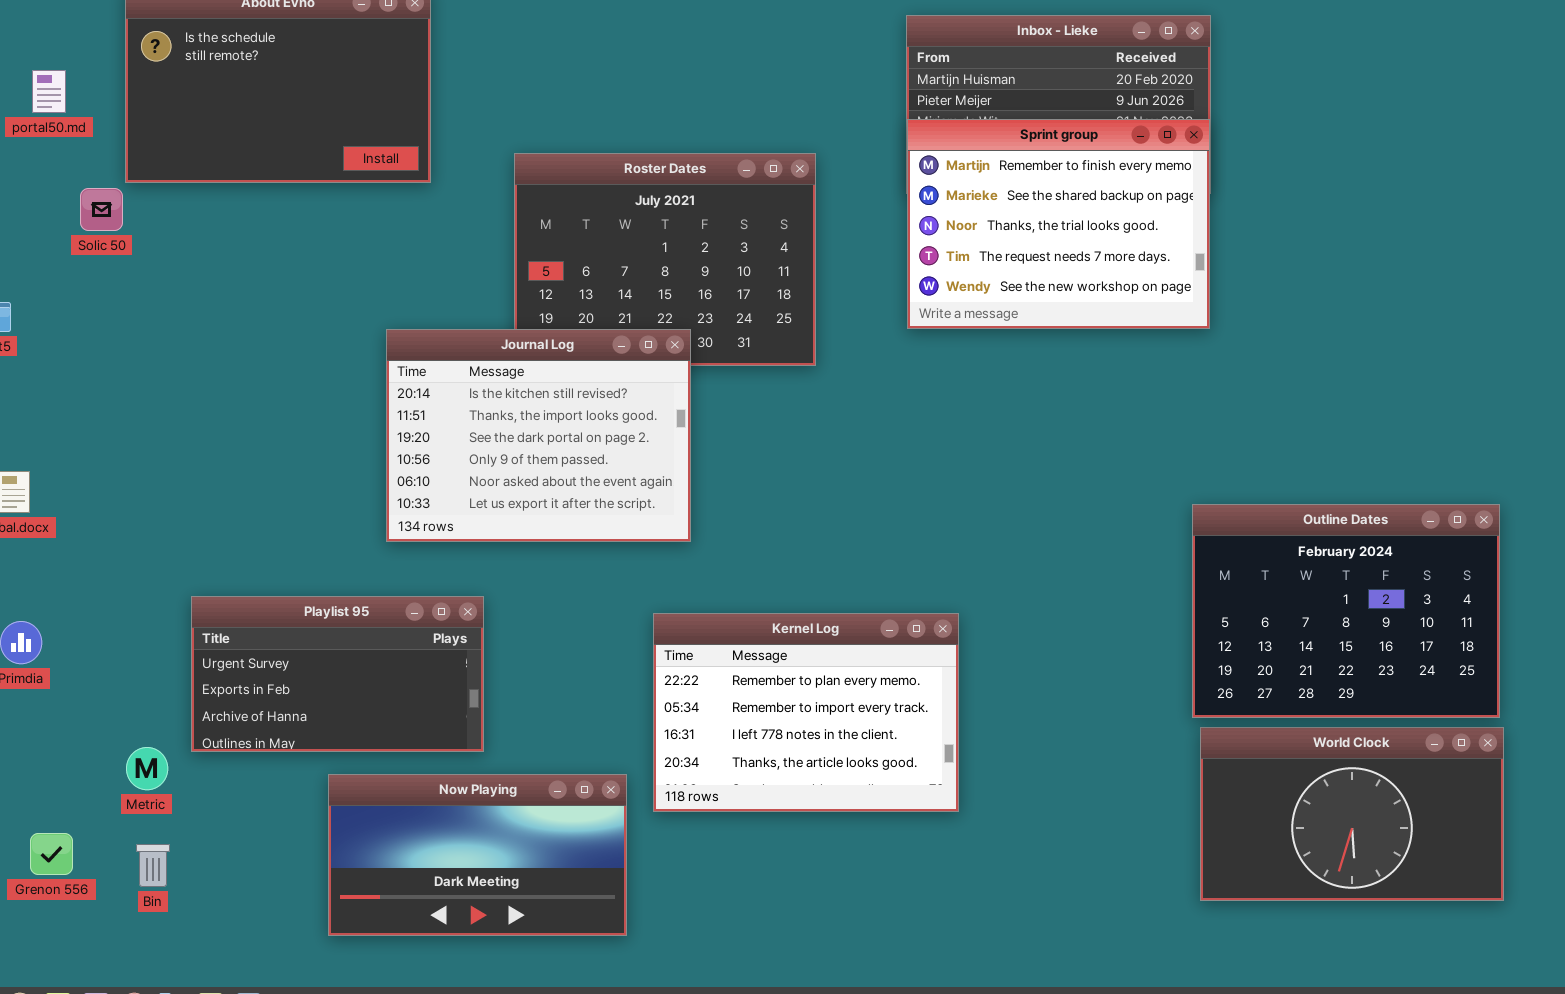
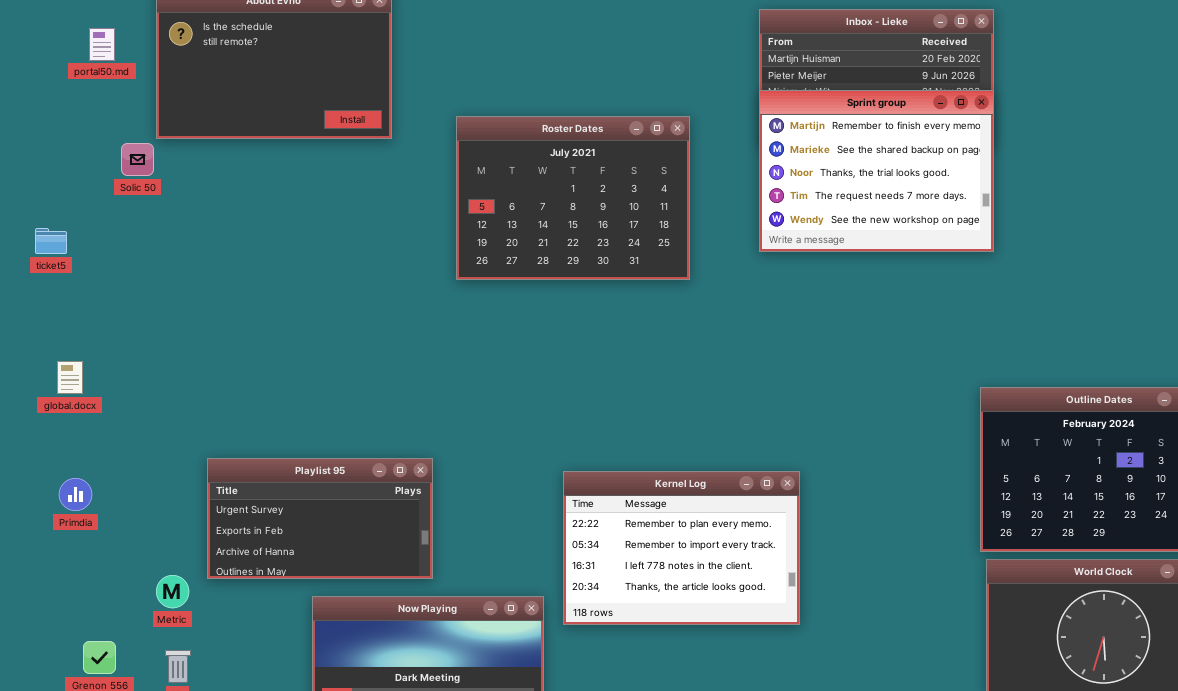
portal50.md: [32,70,66,113] -> [89,28,115,61], moved
Journal Log: [386,329,691,542] -> none, closed

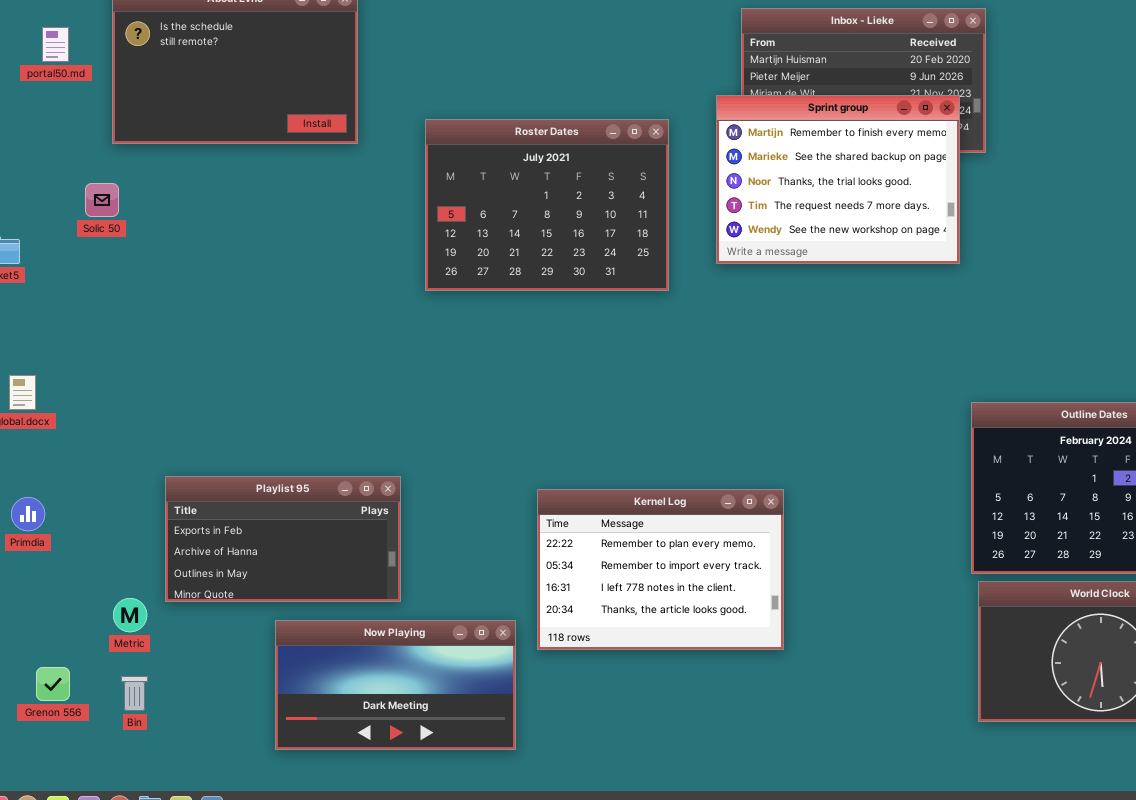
Sprint group: [759,90,994,252] -> [716,95,960,264], moved
Solic 50: [121,143,154,176] -> [85,183,119,217], moved
Playlist 95: [207,458,433,579] -> [165,476,401,602], scrolled down 1 row

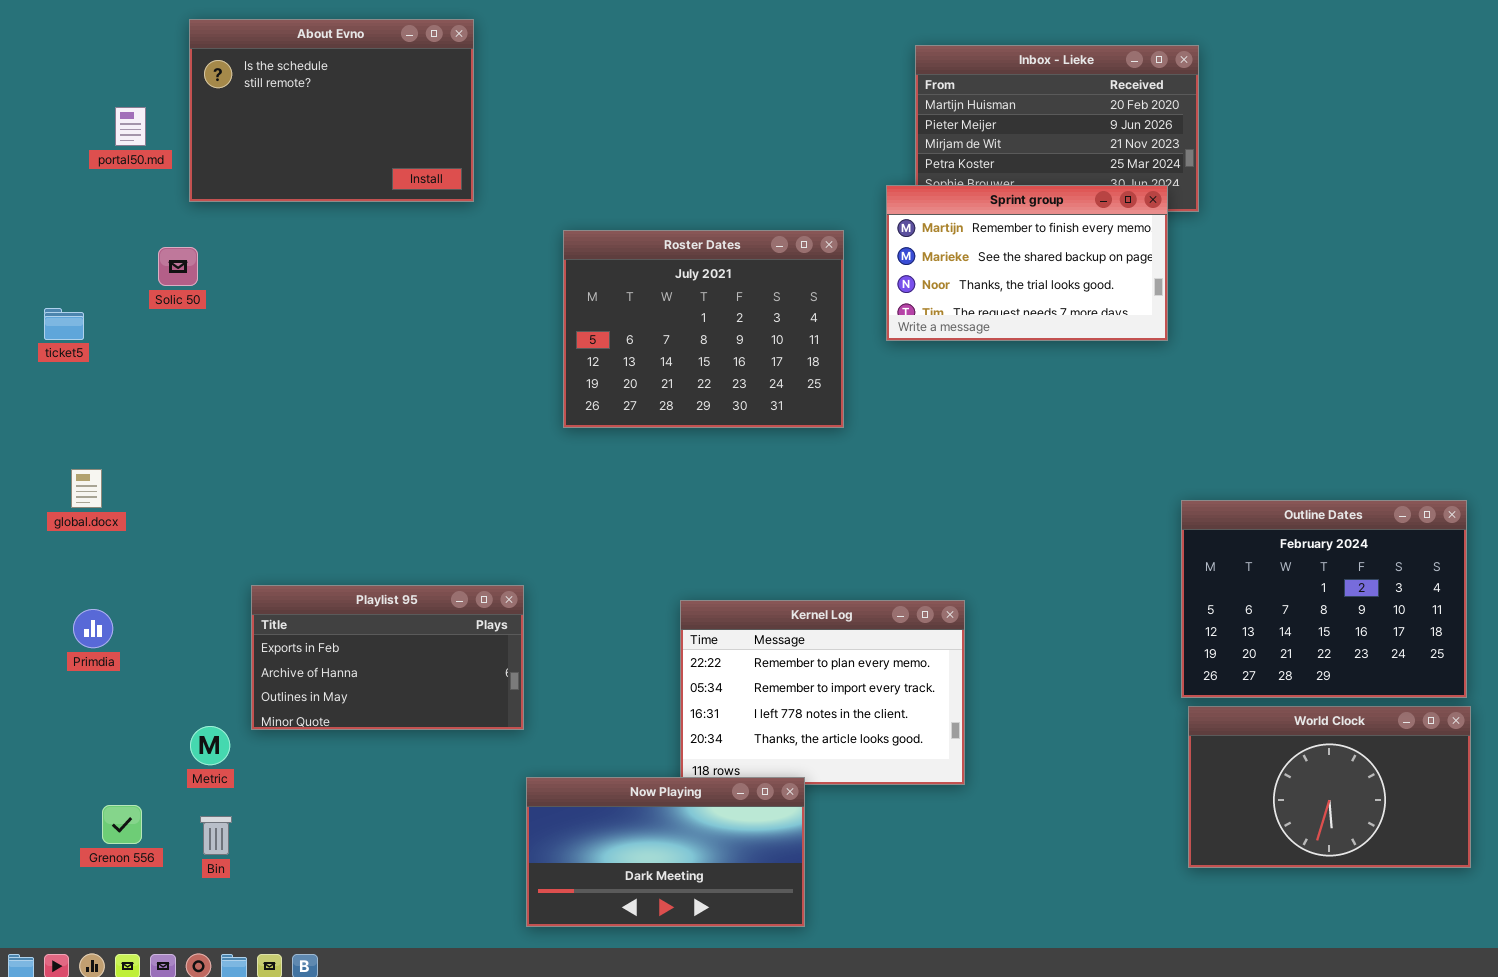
portal50.md: [42,27,69,62] -> [115,107,146,146], moved
Sprint group: [716,95,960,264] -> [886,185,1168,341], resized
Roster Dates: [425,119,669,291] -> [563,230,844,428], moved
Now Playing: [275,620,516,750] -> [526,777,805,927], moved

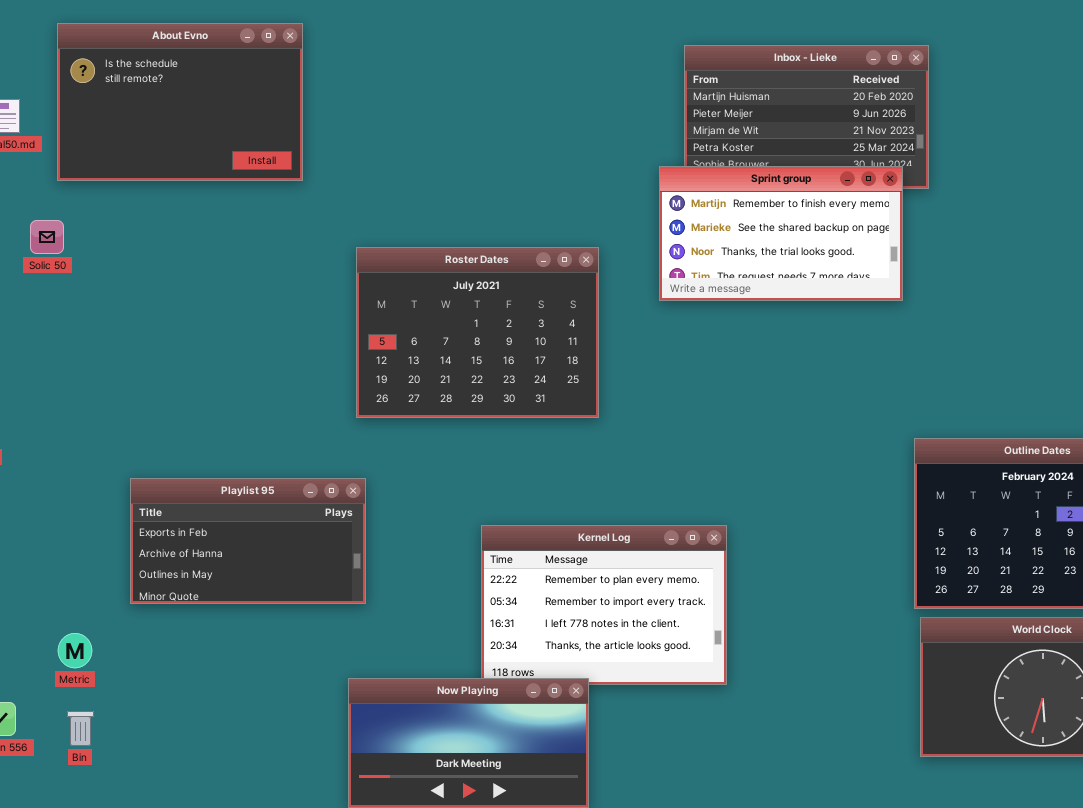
Roster Dates: [563,230,844,428] -> [356,247,599,418], moved
Playlist 95: [251,585,524,730] -> [130,478,366,604], moved

